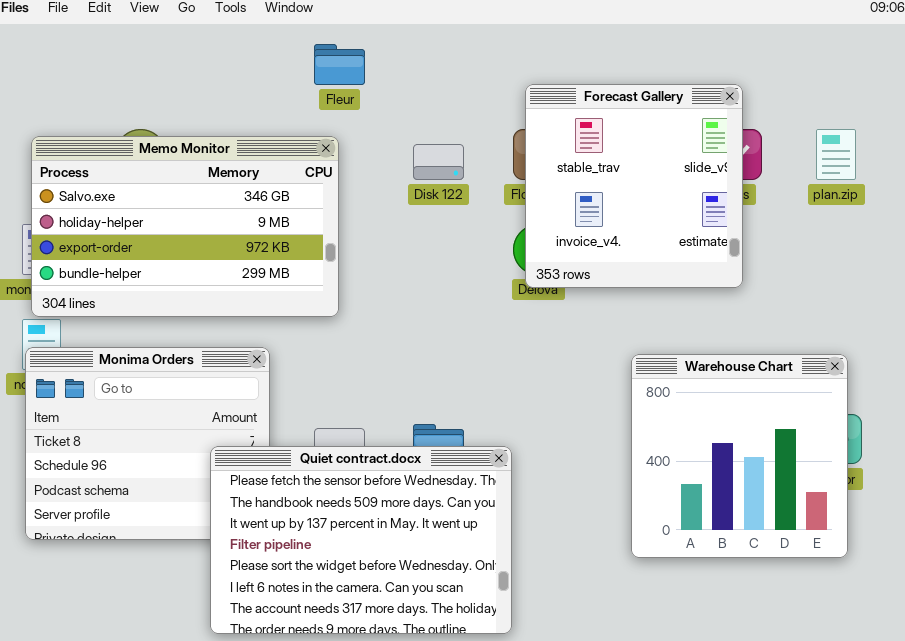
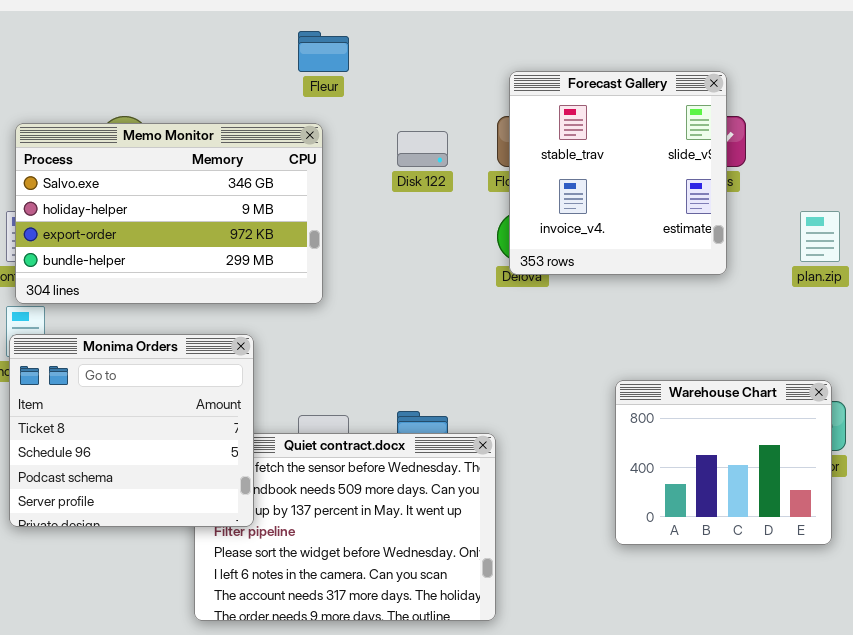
plan.zip: [816,129,856,180] -> [800,211,840,262], moved
Monima Orders: [25,347,270,540] -> [9,334,254,527], raised
Warehouse Chart: [631,354,848,558] -> [615,380,832,545], resized

